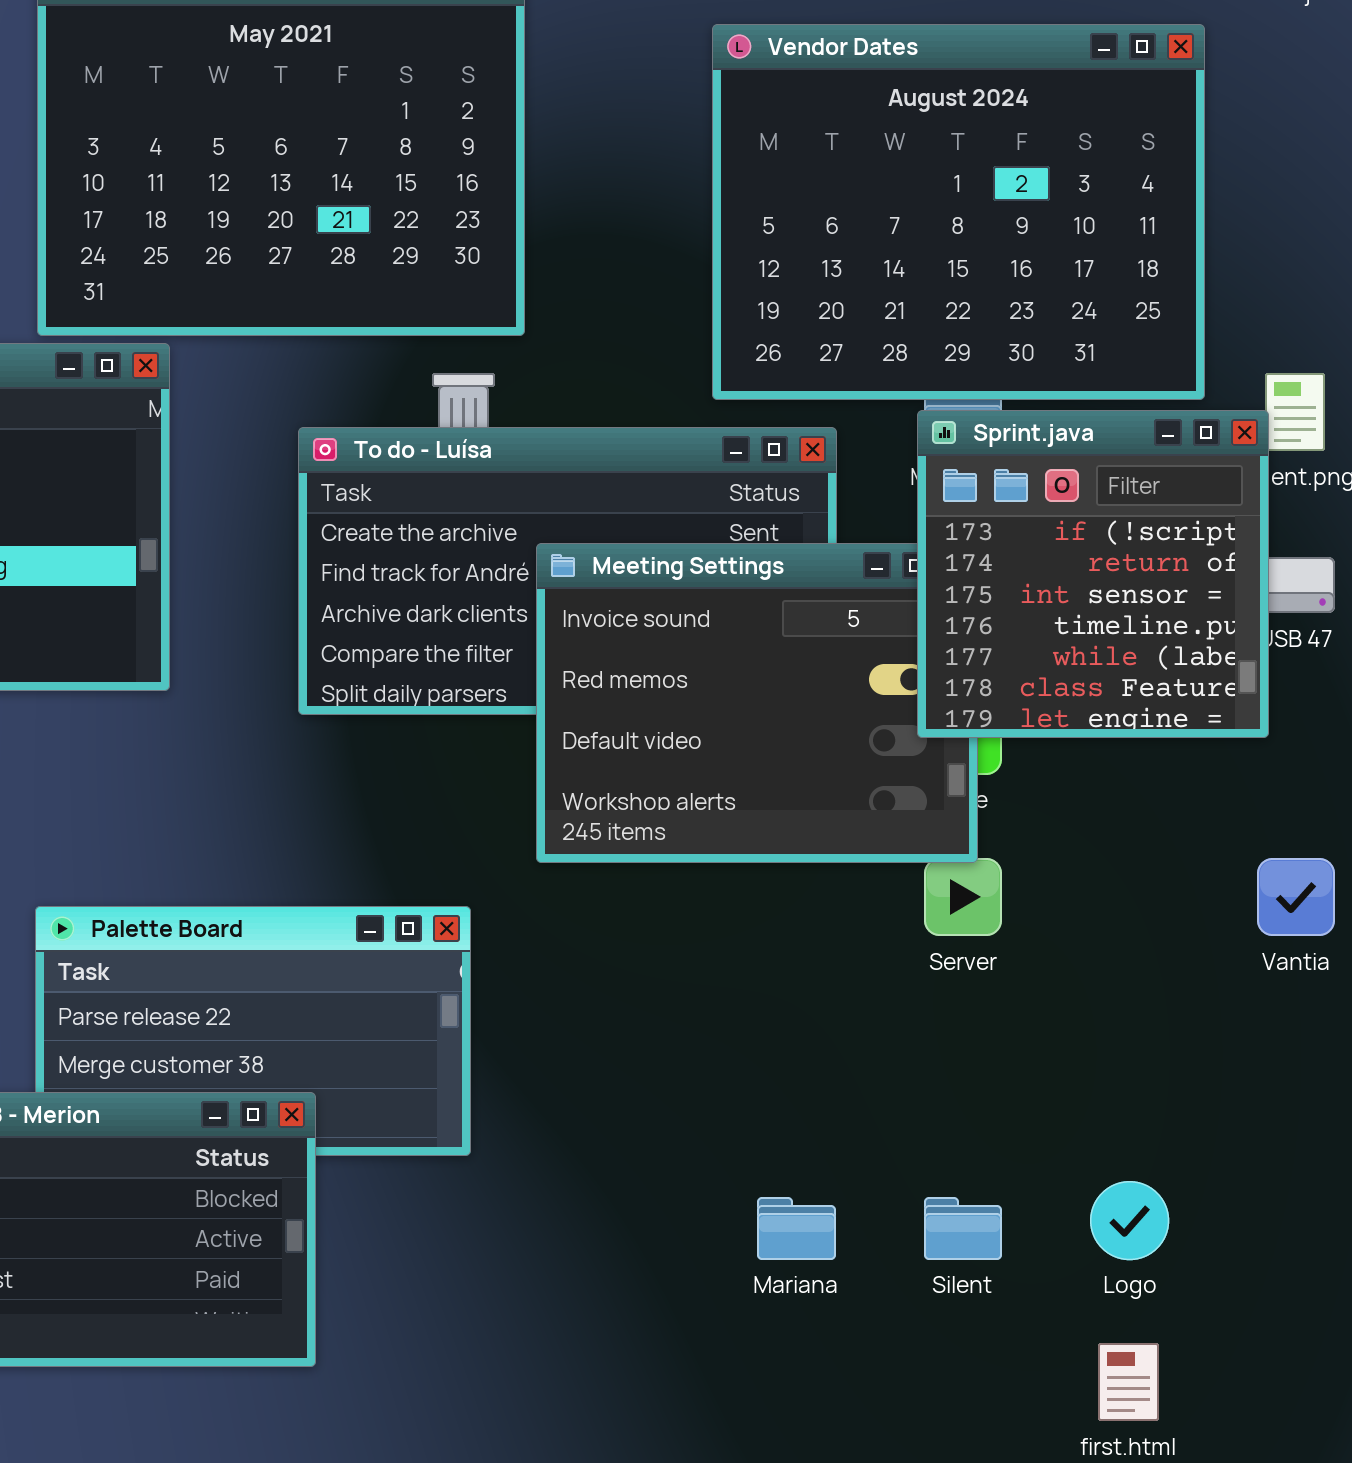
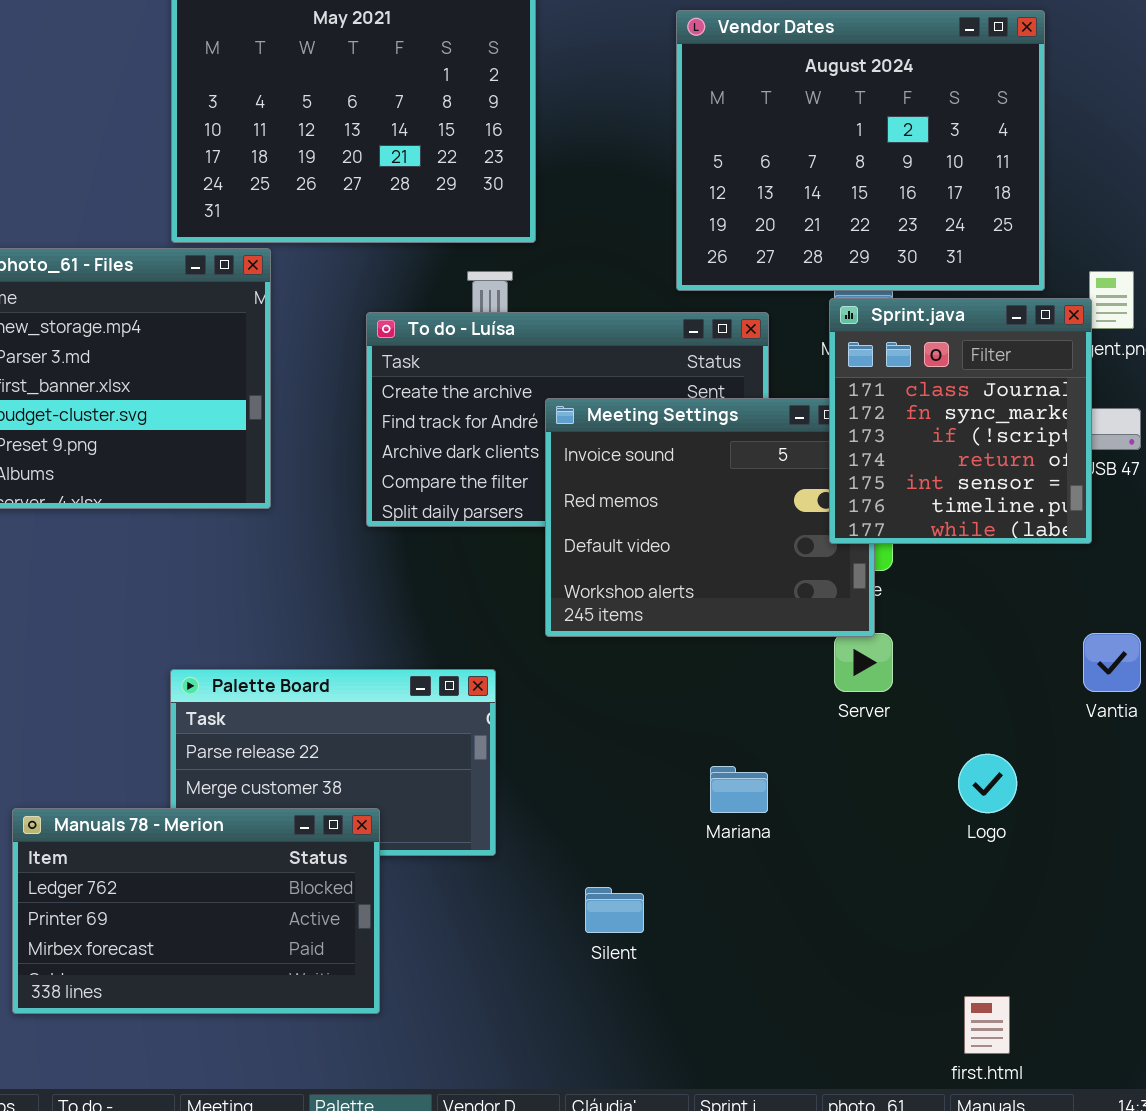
Sprint.java: [917,410,1269,738] -> [829,298,1092,544], scrolled up 2 rows
Logo: [1090,1181,1169,1260] -> [958,754,1017,813], moved
Mariana: [757,1197,836,1260] -> [710,766,768,813], moved
Silent: [924,1197,1002,1260] -> [585,887,644,933], moved

